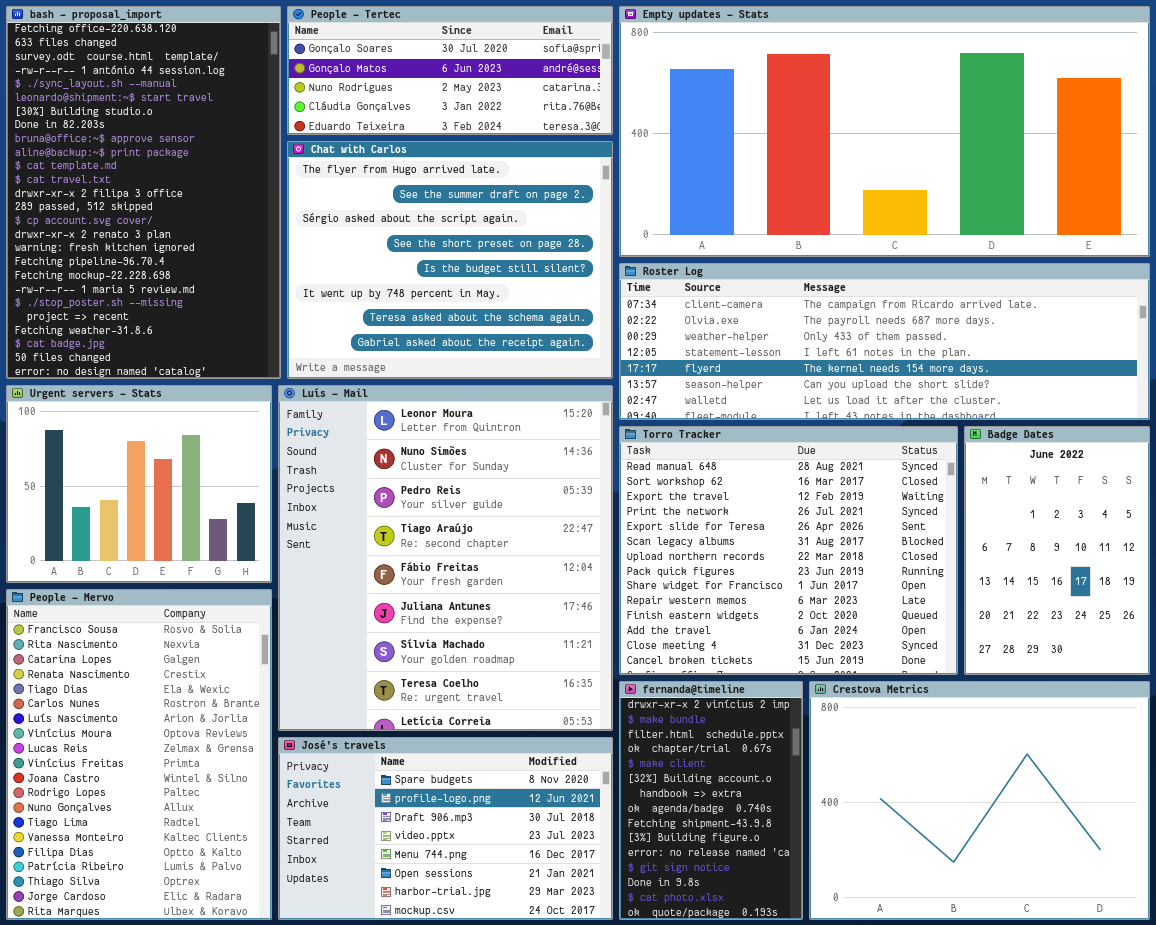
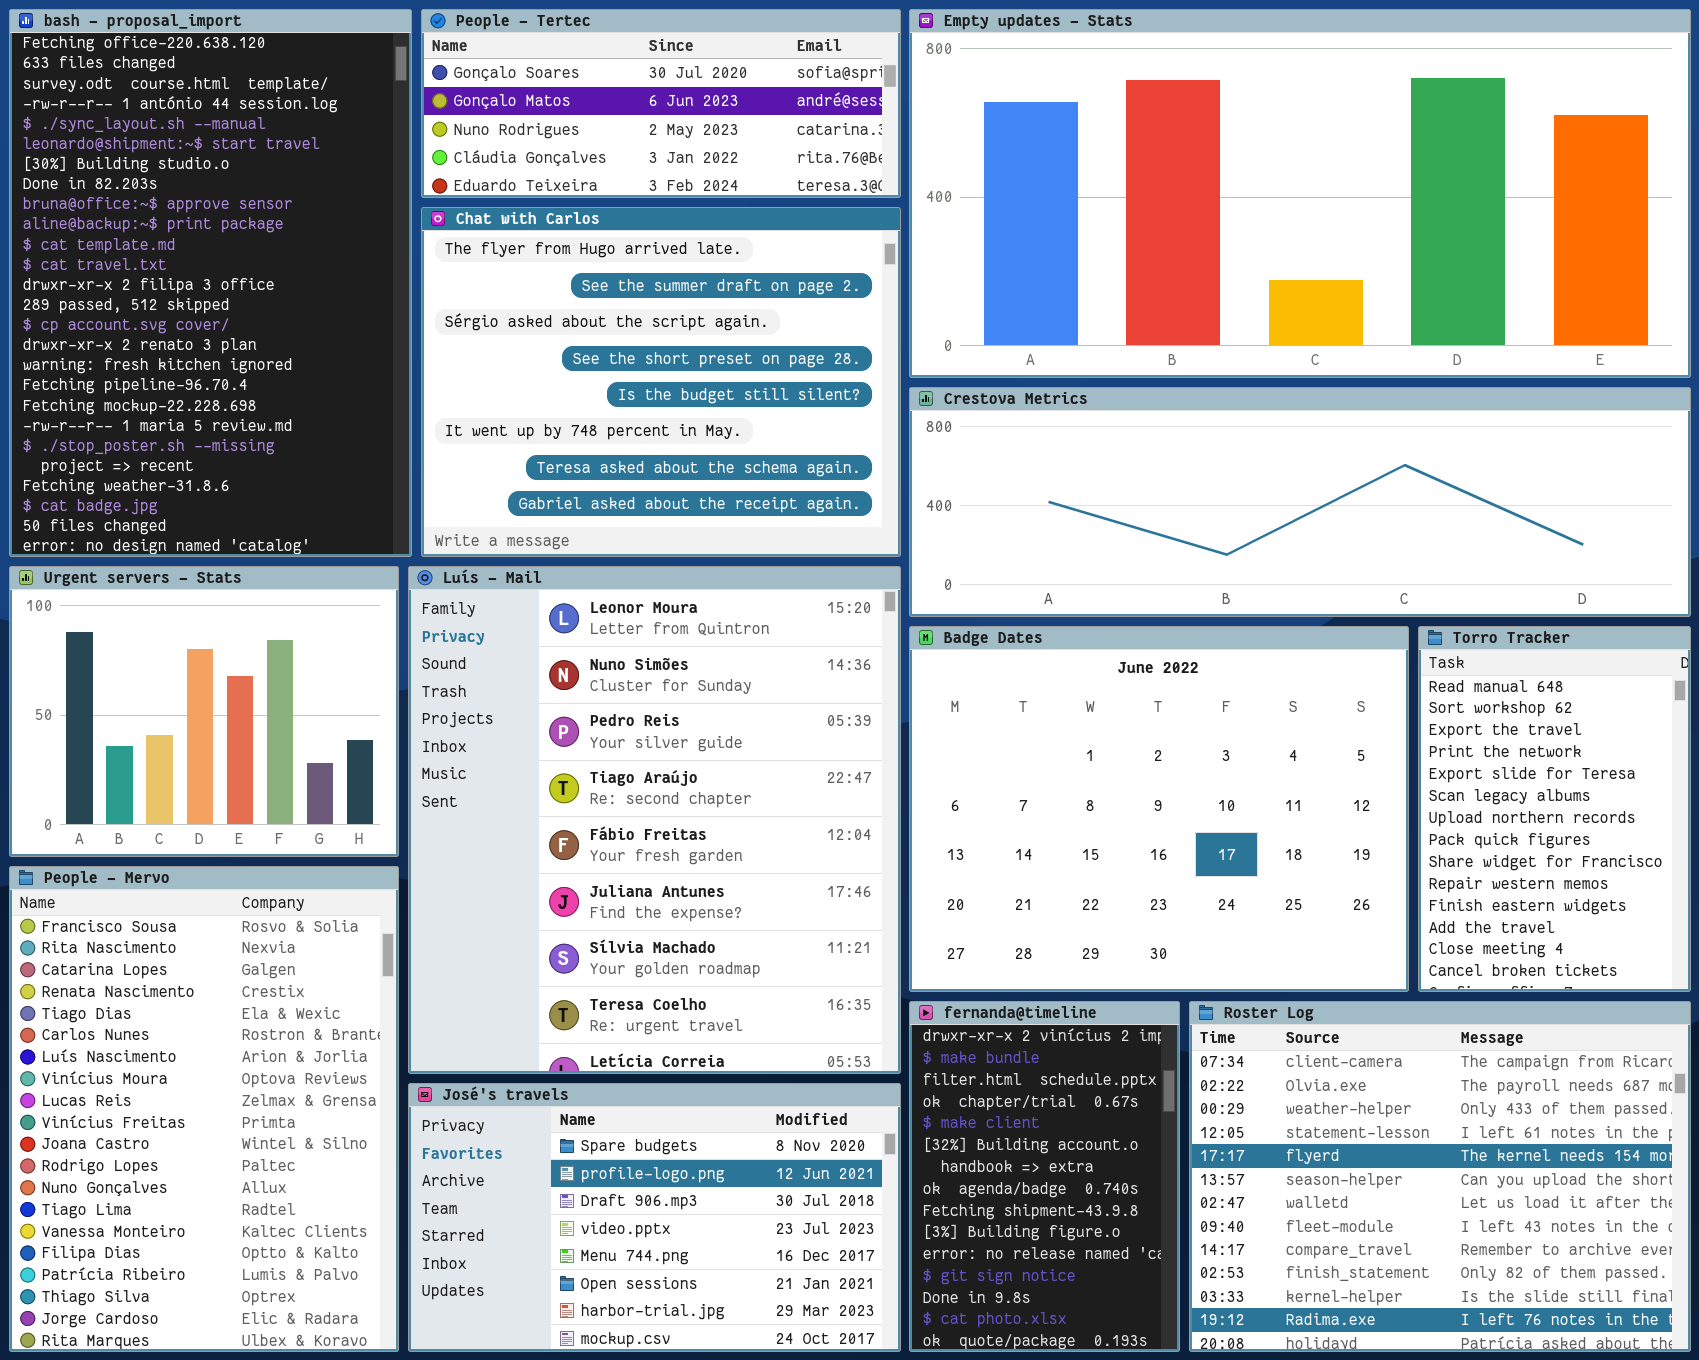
Roster Log: [619,263,1150,420] -> [1189,1001,1691,1352], moved, resized
Torro Tracker: [619,426,958,675] -> [1418,626,1691,992], moved, resized
Badge Dates: [964,426,1150,675] -> [909,626,1409,992], moved, resized
Crestova Metrics: [809,681,1150,920] -> [909,387,1691,617], moved, resized

